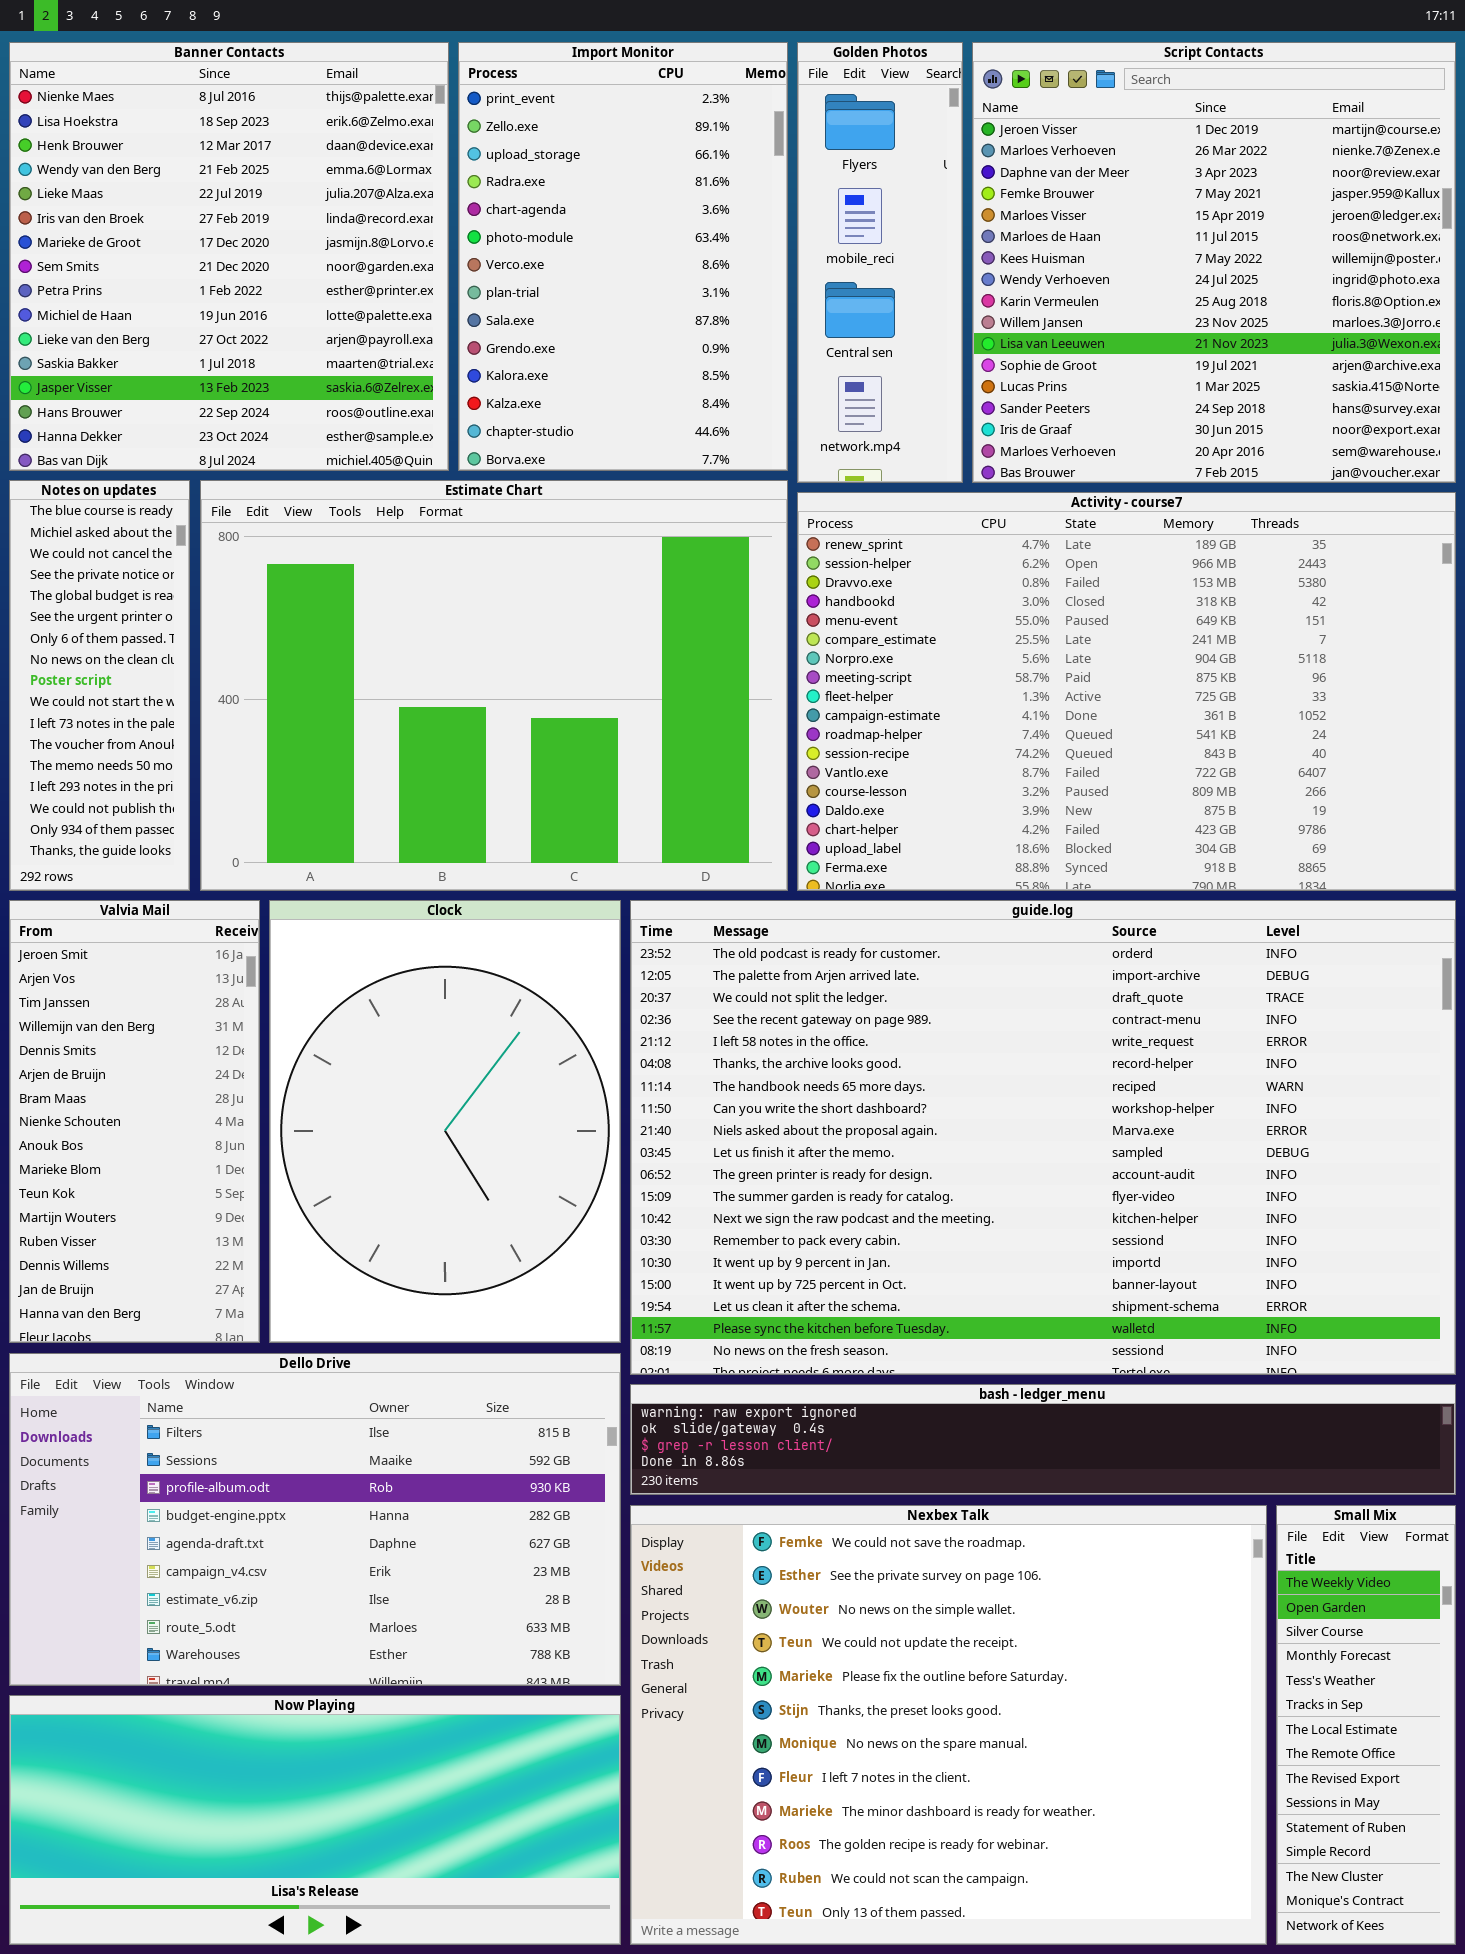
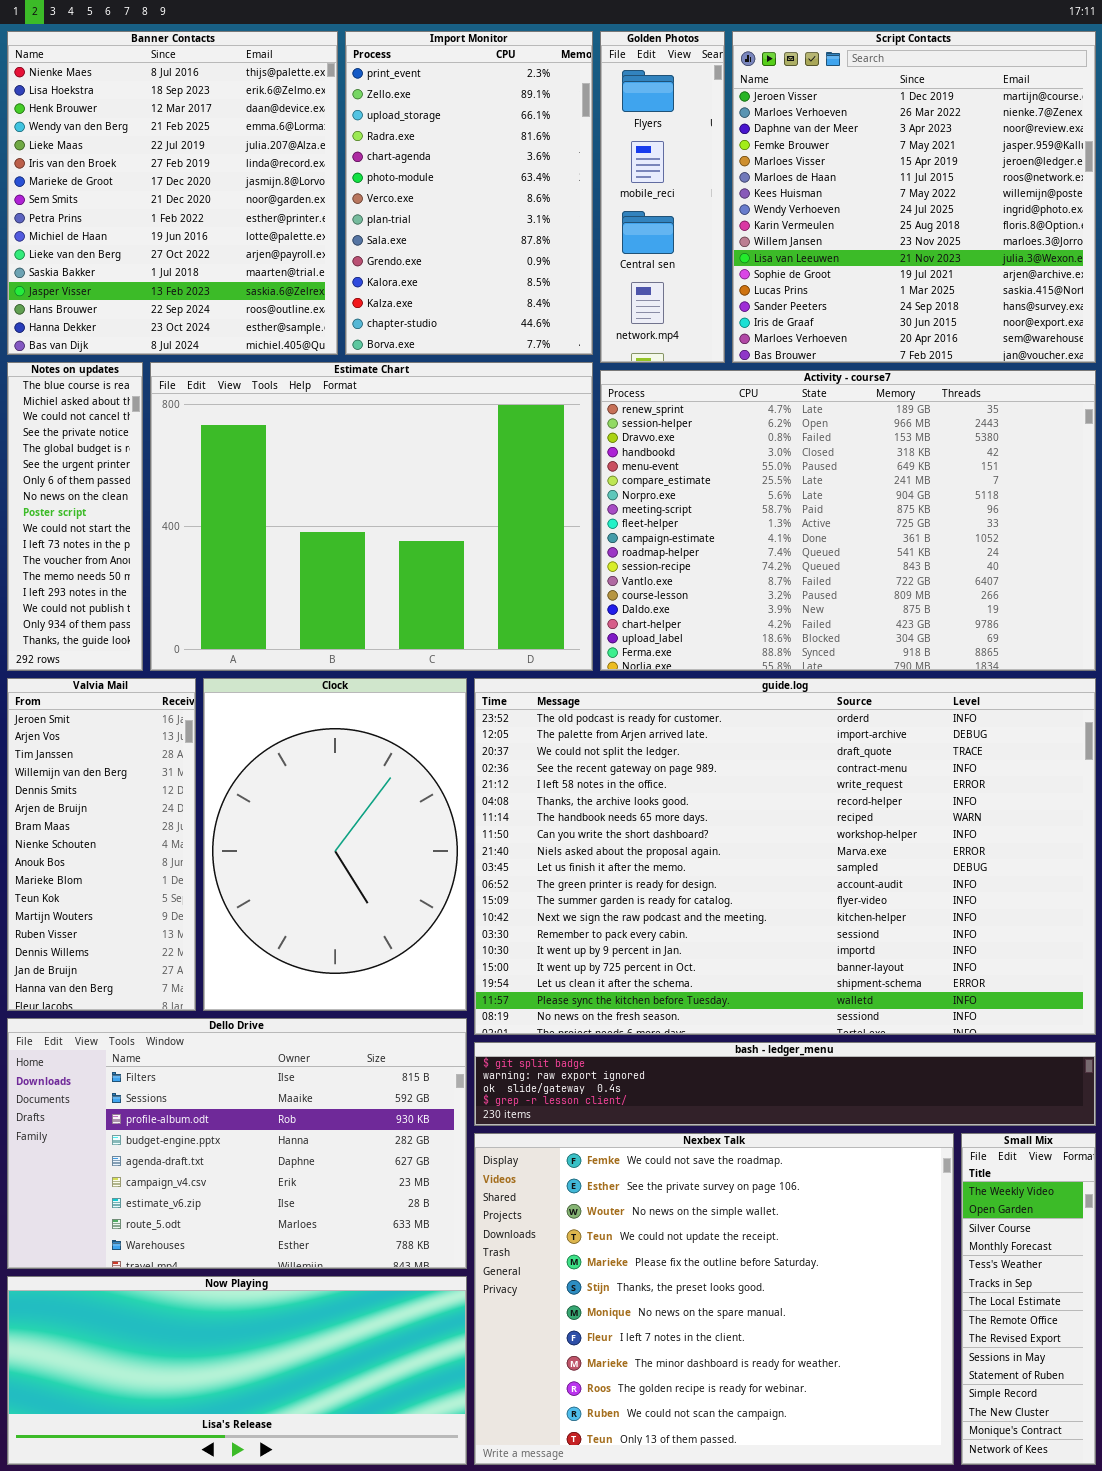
bash - ledger_menu: [630,1384,1456,1495] -> [474,1042,1096,1126], scrolled up 1 row

